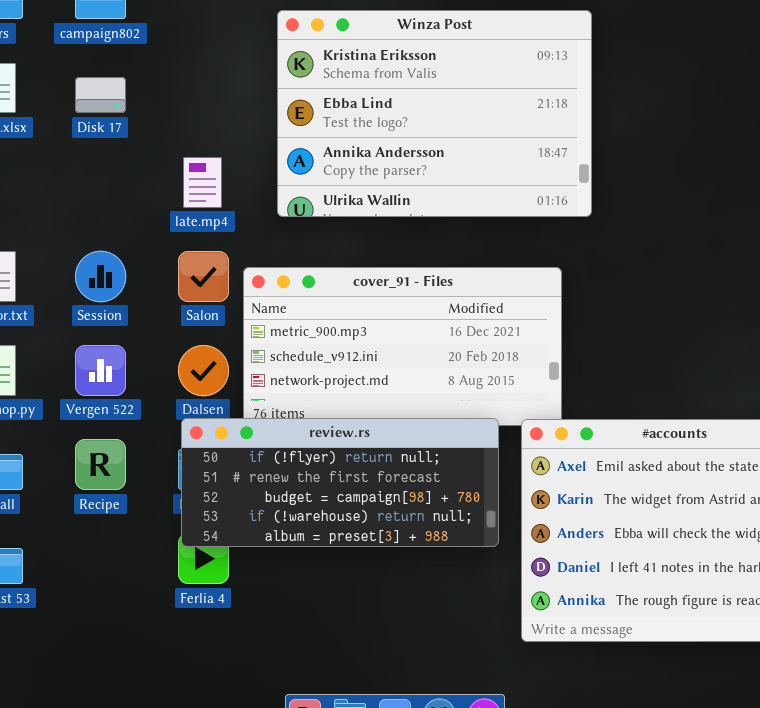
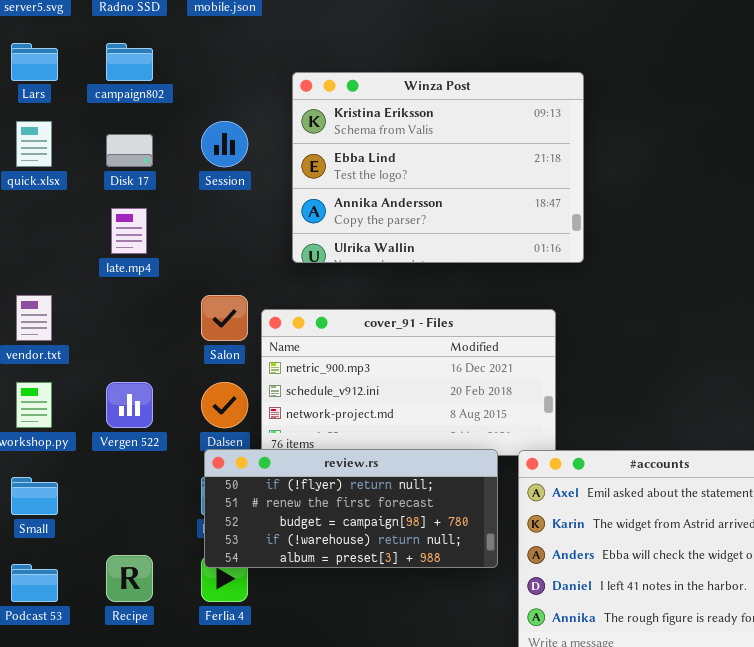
late.mp4: [183,157,222,208] -> [111,208,147,254], moved
Session: [75,251,126,302] -> [201,121,248,167], moved
Recipe: [75,439,126,490] -> [106,555,153,602], moved

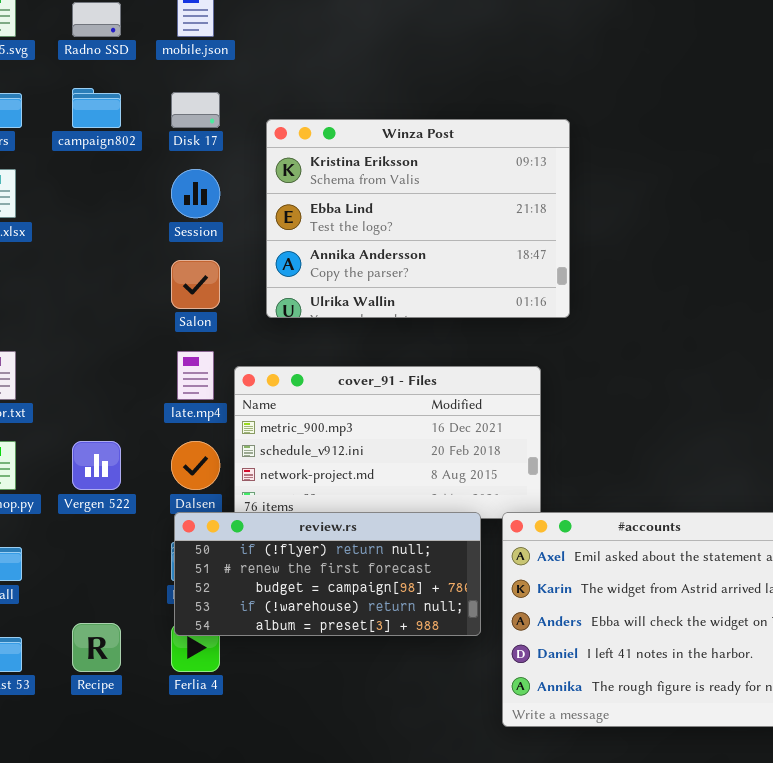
Disk 17: [106,134,153,167] -> [171,92,220,128], moved
late.mp4: [111,208,147,254] -> [177,351,214,400], moved
Salon: [201,295,248,341] -> [171,260,220,309], moved

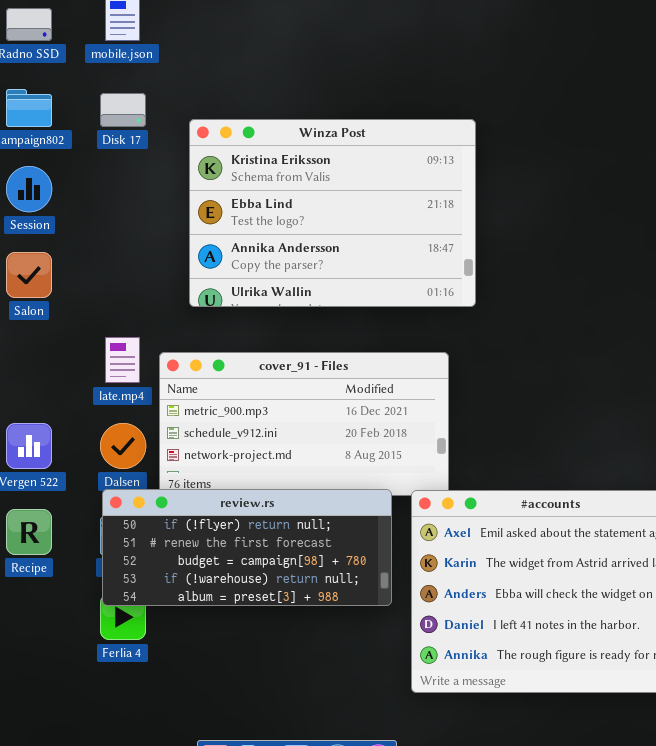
Session: [171,169,220,218] -> [6,166,52,212], moved
Salon: [171,260,220,309] -> [6,252,52,298], moved
Recipe: [72,623,121,672] -> [6,509,52,555], moved

